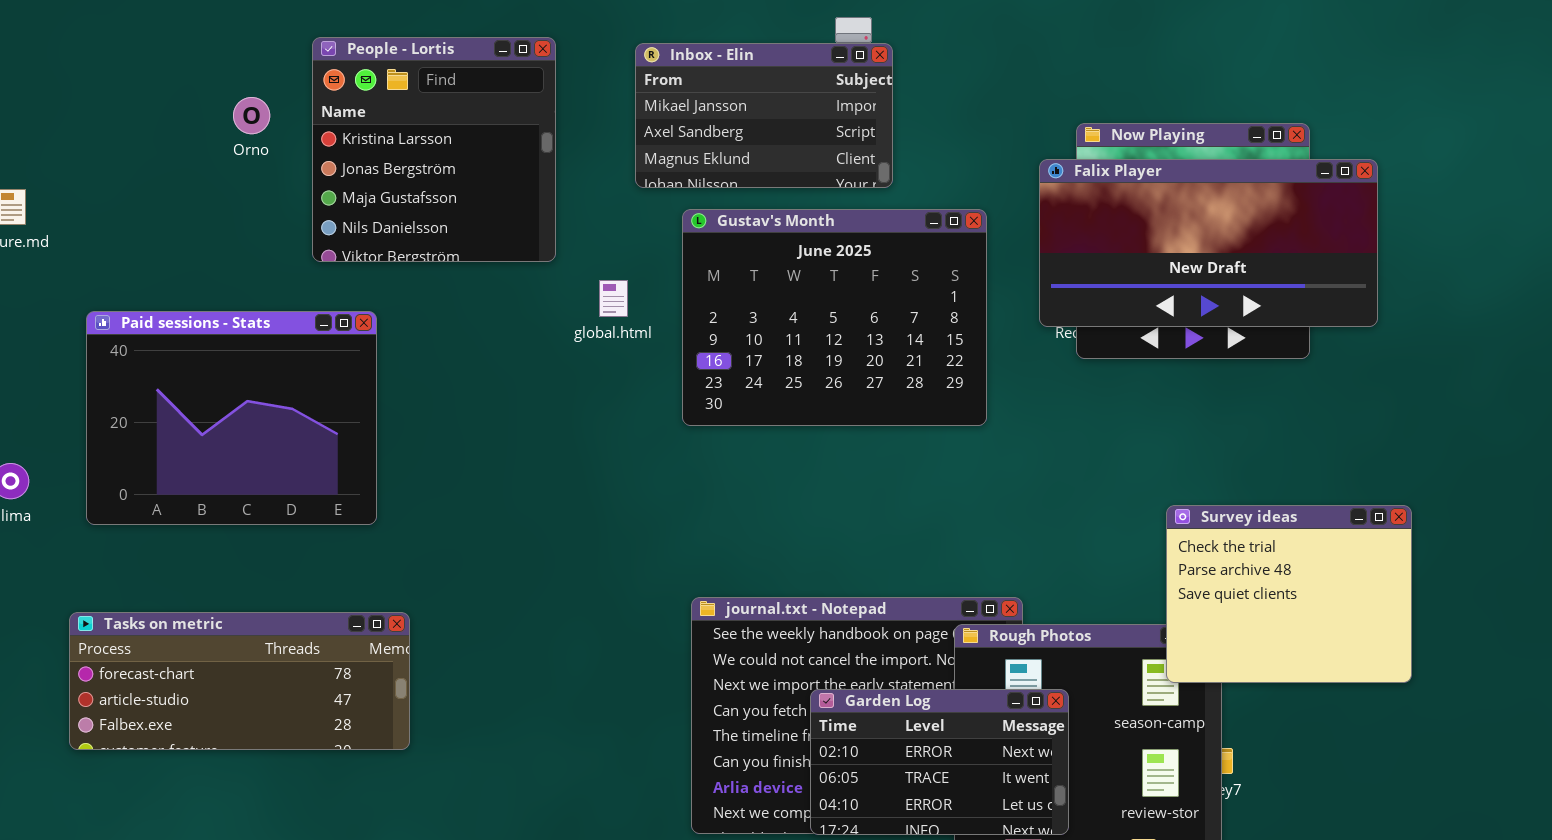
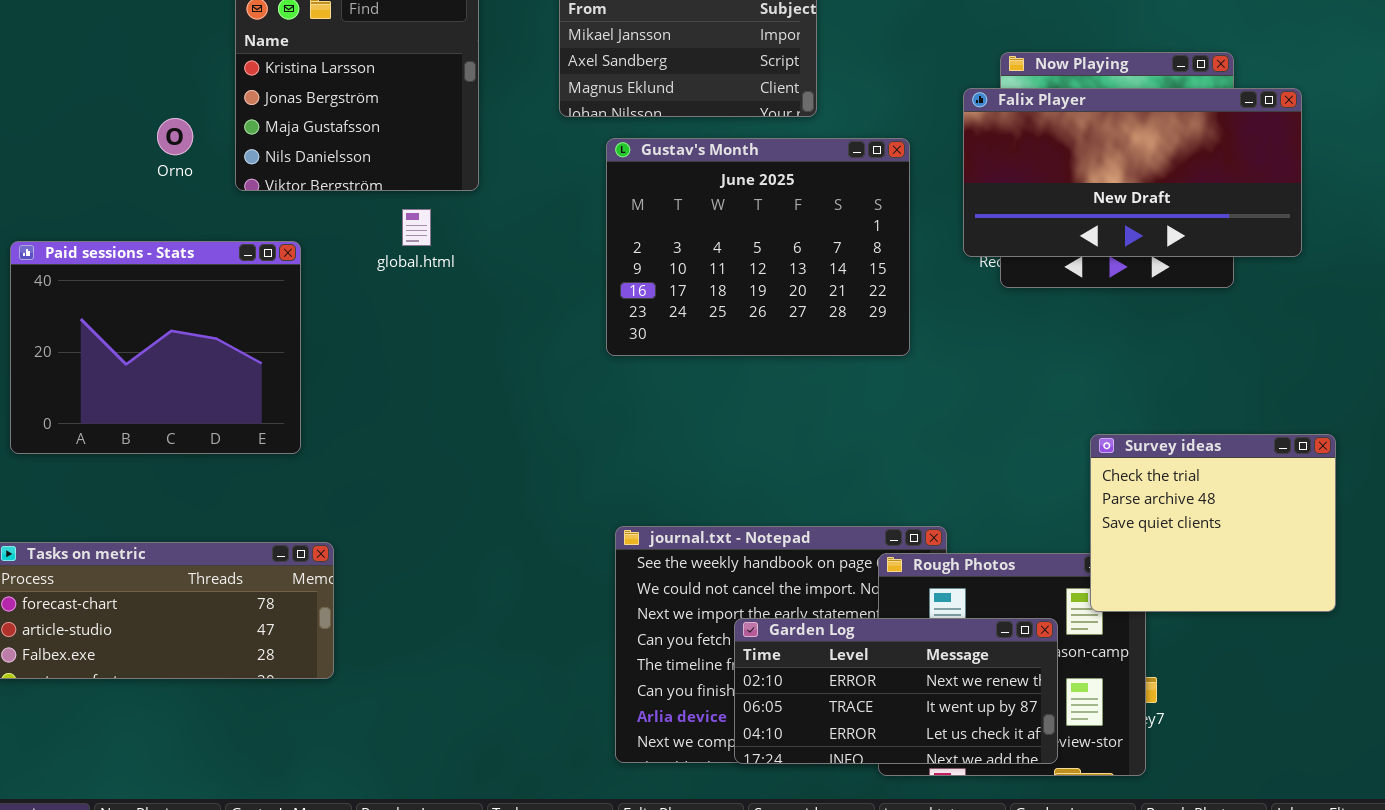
Orno: [233,97,270,134] -> [157,118,193,155], moved
global.html: [599,280,628,317] -> [402,209,431,246], moved
Garden Log: [810,689,1069,835] -> [734,618,1058,764], resized

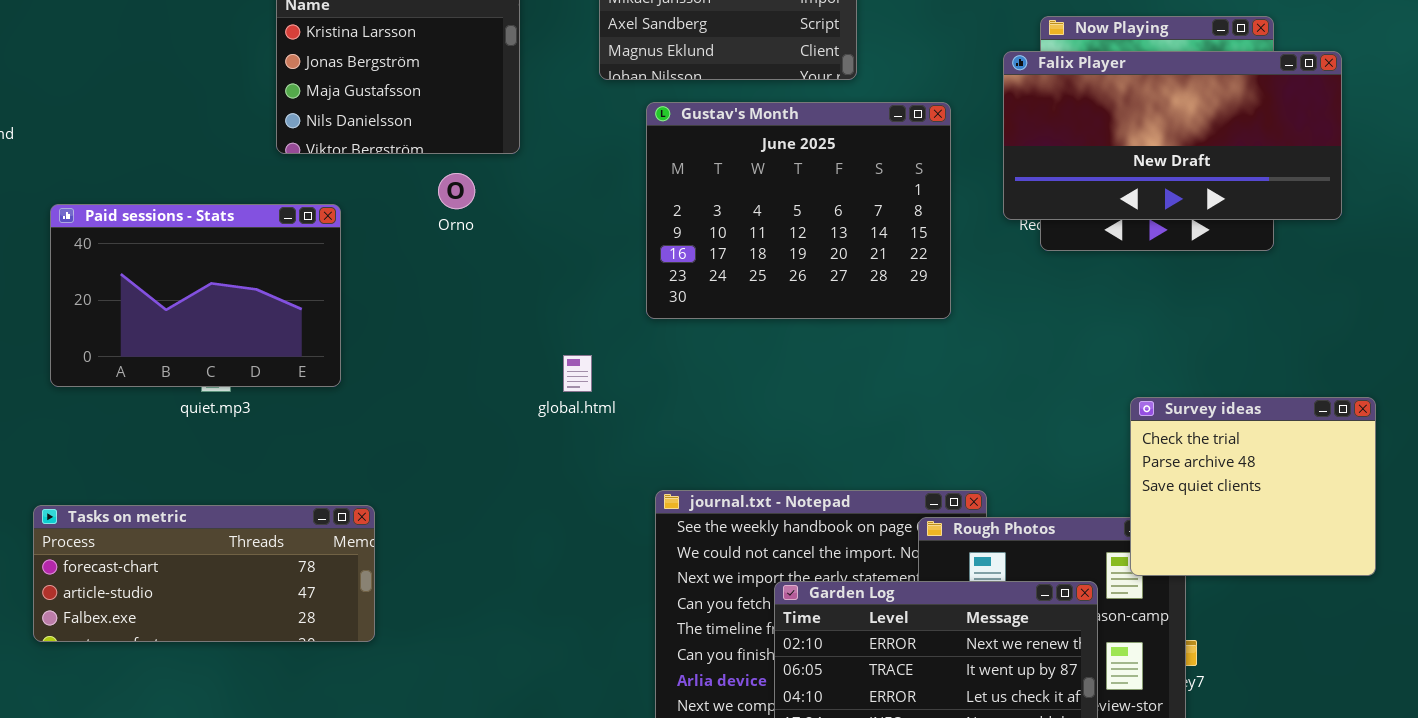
Orno: [157,118,193,155] -> [438,173,475,209], moved
global.html: [402,209,431,246] -> [563,355,592,392], moved
Paid sessions - Stats: [10,241,301,454] -> [50,204,341,387], resized

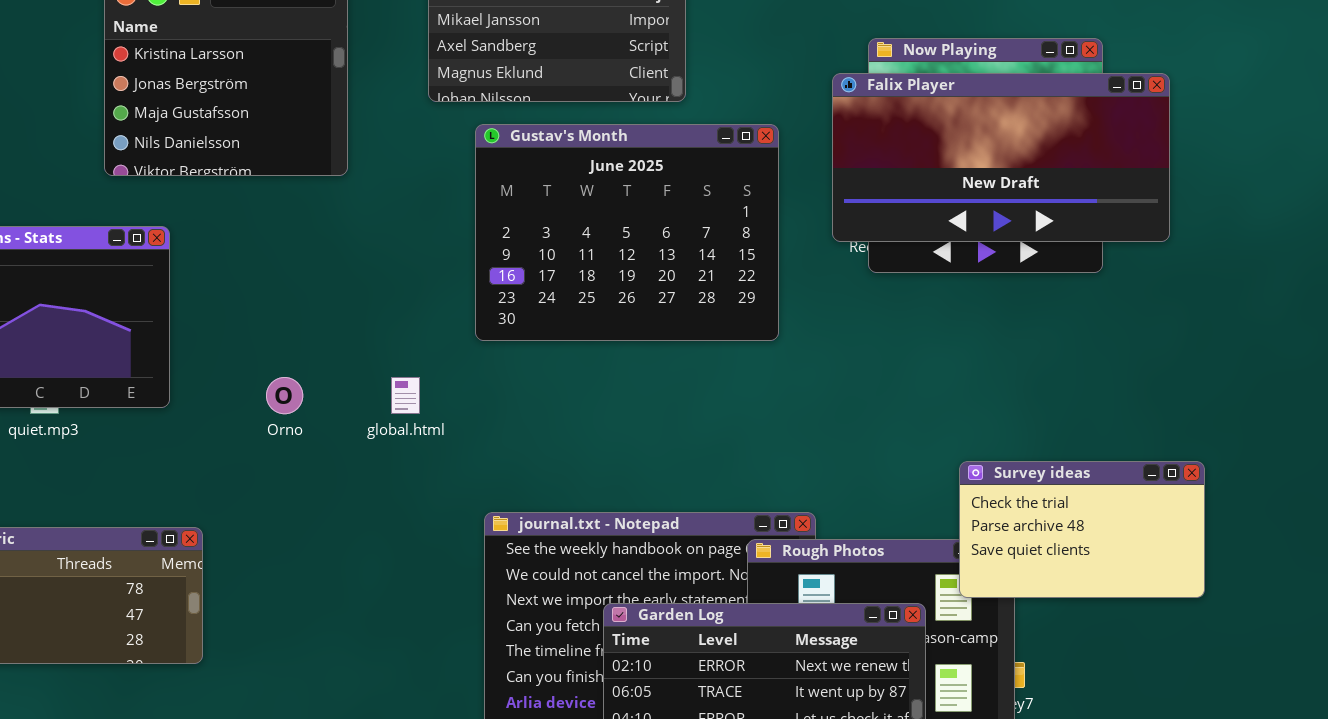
Orno: [438,173,475,209] -> [266,377,303,414], moved
Survey ideas: [1130,397,1376,576] -> [959,461,1205,598], resized

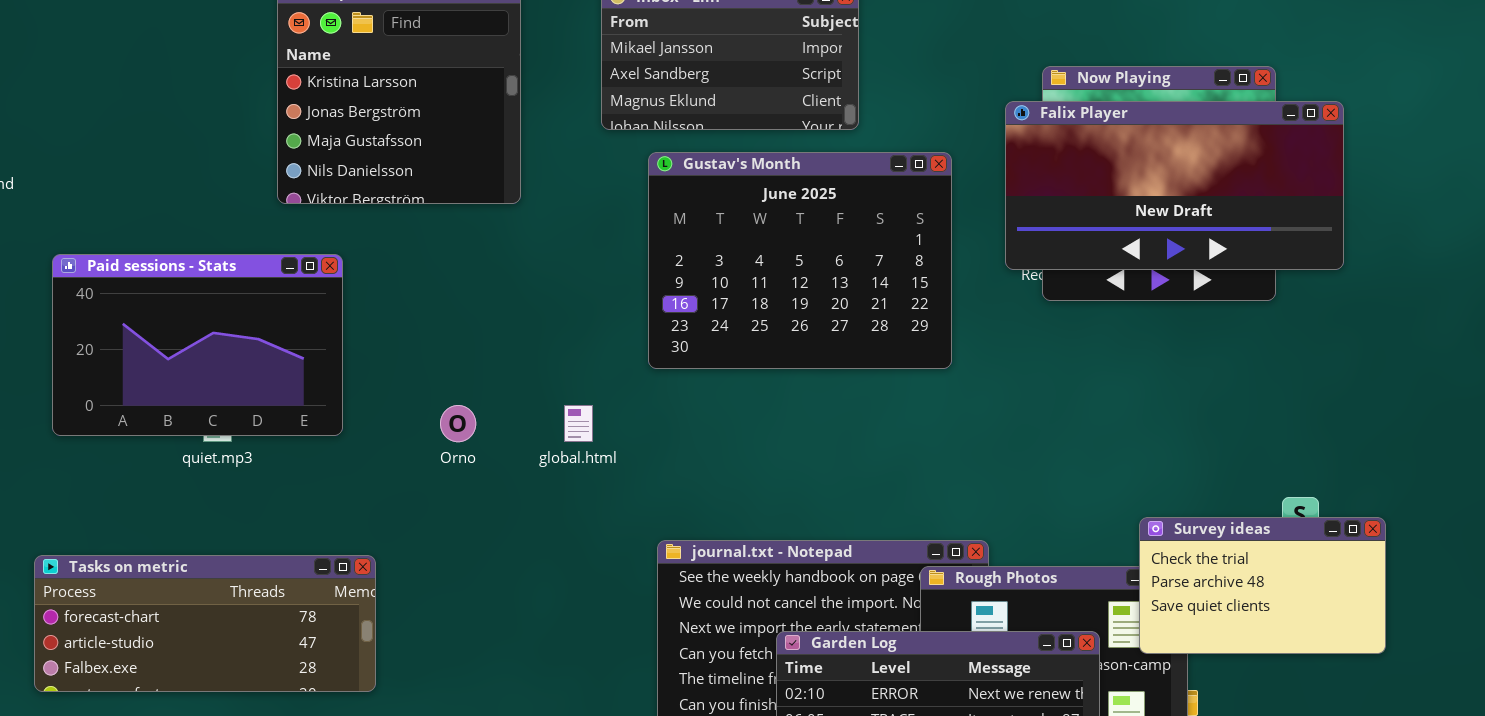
Survey ideas: [959,461,1205,598] -> [1139,517,1386,654], moved

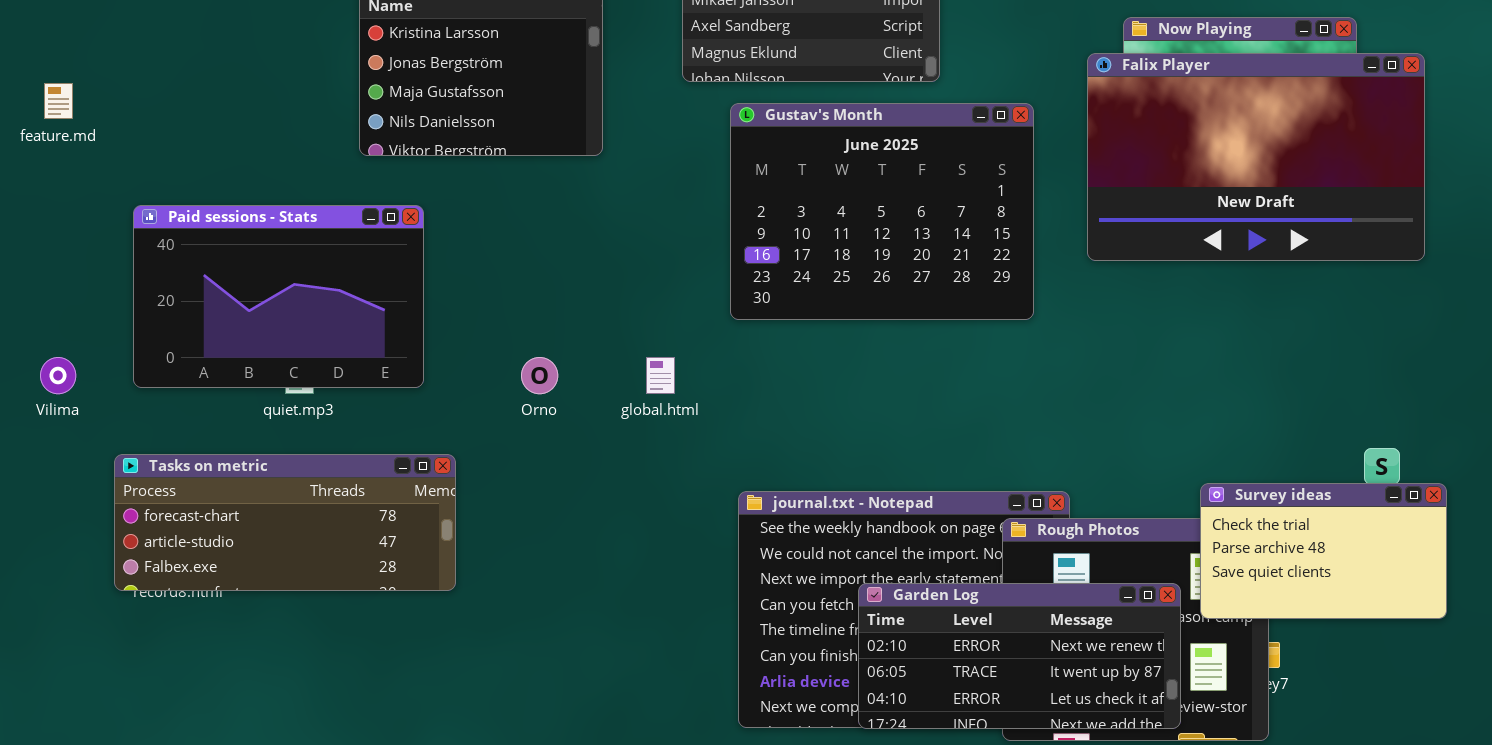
Falix Player: [1005,101,1344,270] -> [1087,53,1425,261], resized
Survey ideas: [1139,517,1386,654] -> [1200,483,1447,619], moved
Tasks on metric: [34,555,376,692] -> [114,454,456,591], moved

